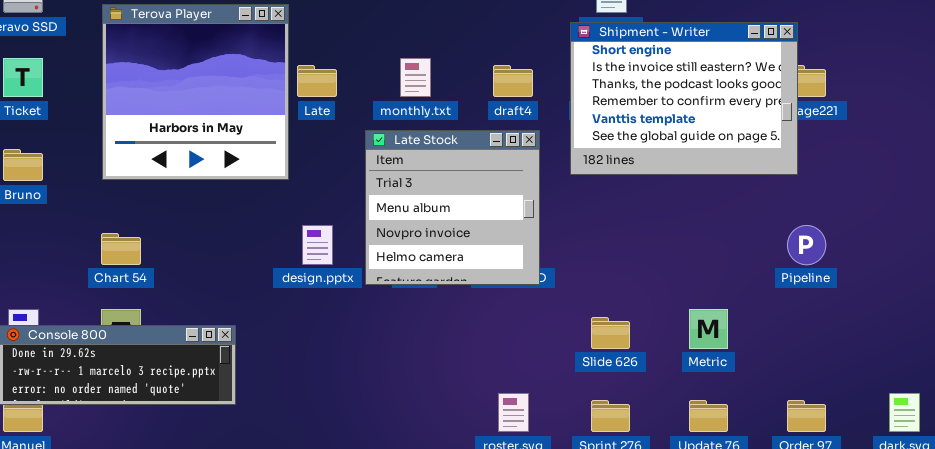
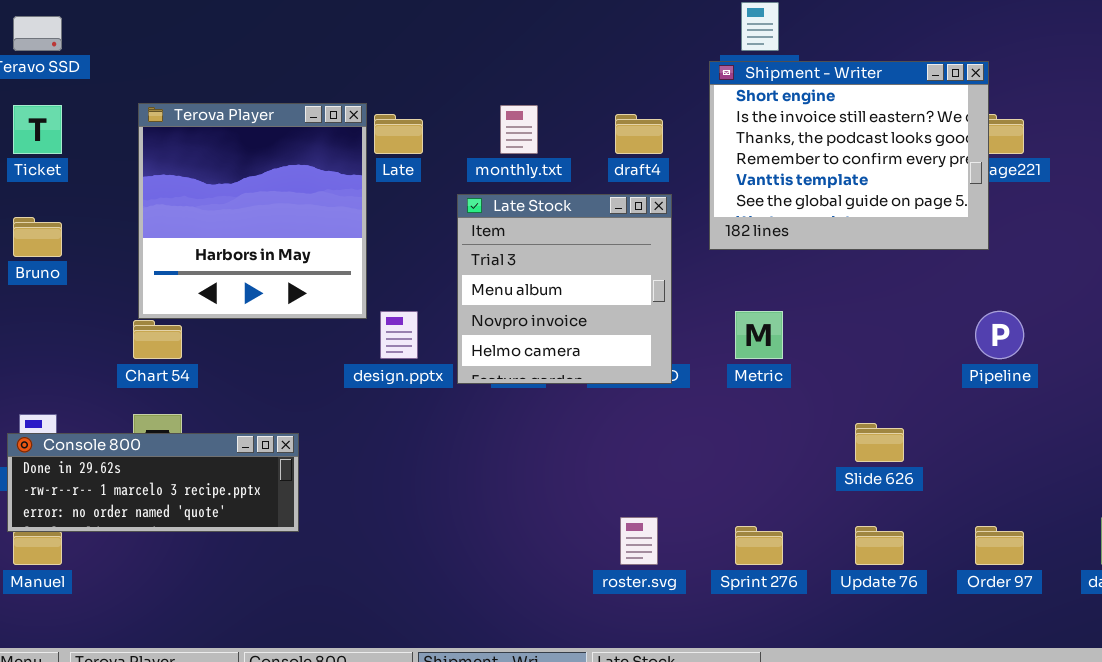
Terova Player: [102,4,289,180] -> [138,103,367,319], moved
Metric: [689,309,728,349] -> [735,311,783,359], moved
Slide 626: [591,317,630,349] -> [855,423,904,462], moved

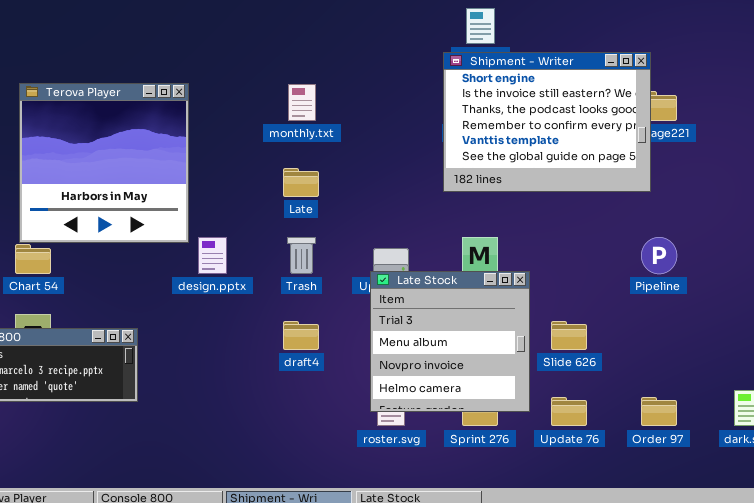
Late: [374,114,423,154] -> [283,168,319,197], moved
draft4: [615,114,663,154] -> [283,321,319,350], moved
Late Stock: [457,194,672,384] -> [370,271,530,412], moved

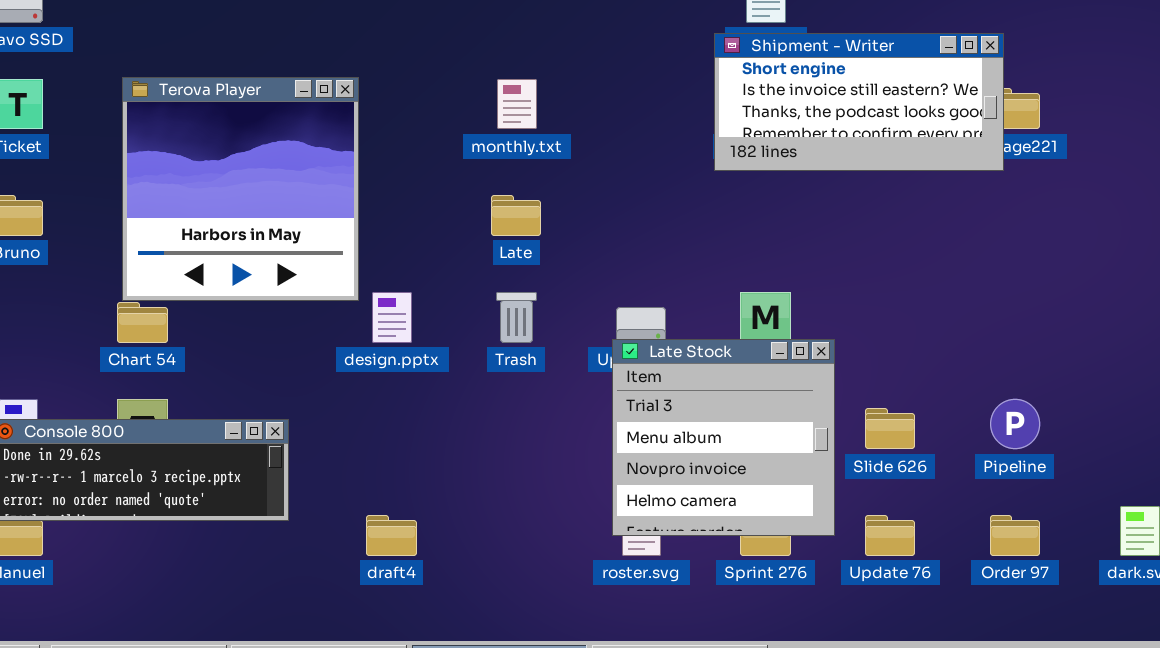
Shipment - Writer: [443,52,651,192] -> [714,33,1004,171], resized
Pipeline: [641,237,677,274] -> [990,399,1040,449], moved
draft4: [283,321,319,350] -> [366,515,417,556], moved

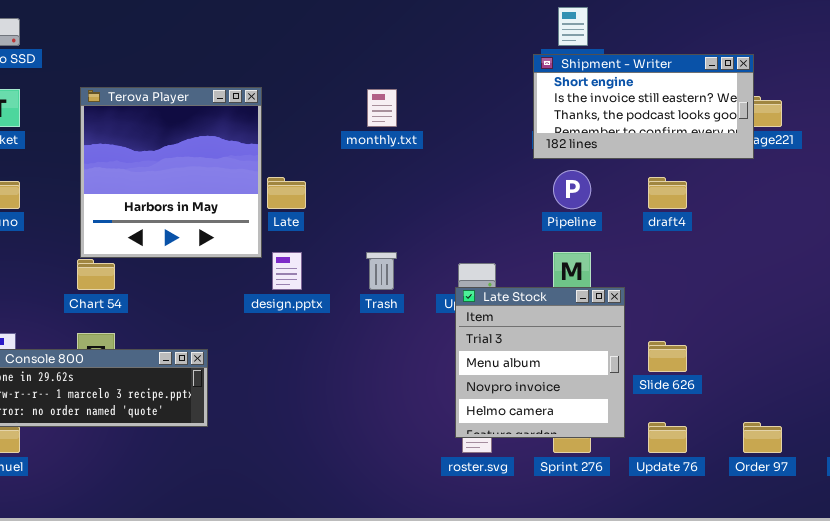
Late: [491,195,541,236] -> [267,177,306,209], moved
Pipeline: [990,399,1040,449] -> [553,170,591,209], moved
draft4: [366,515,417,556] -> [648,177,687,209], moved

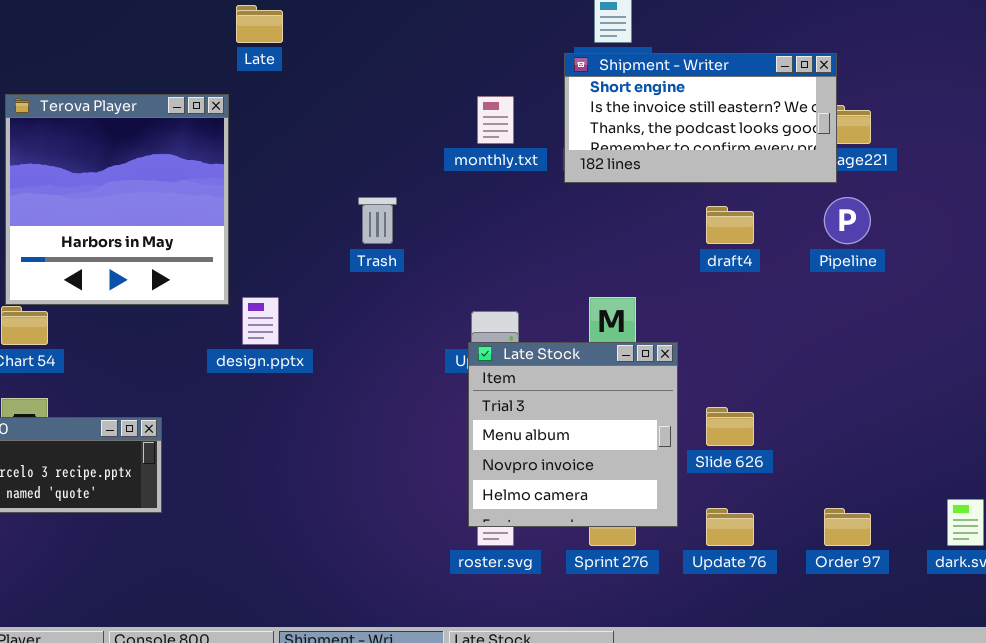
monthly.txt: [367,89,397,127] -> [477,96,514,144], moved
Pipeline: [553,170,591,209] -> [824,197,871,244], moved
Late: [267,177,306,209] -> [236,5,283,43], moved
Trash: [366,252,397,290] -> [358,197,397,244], moved

